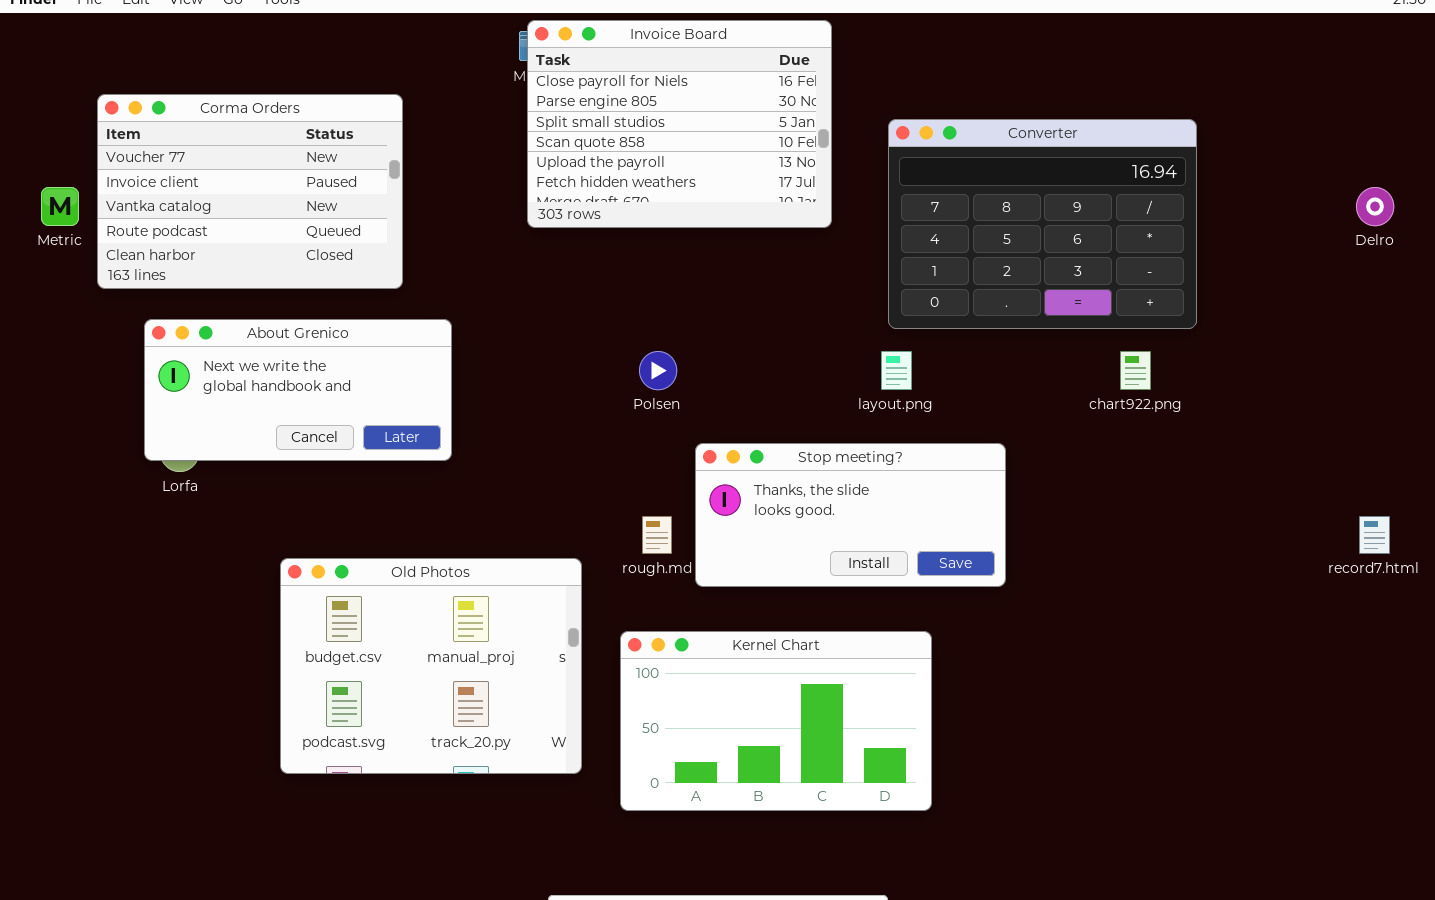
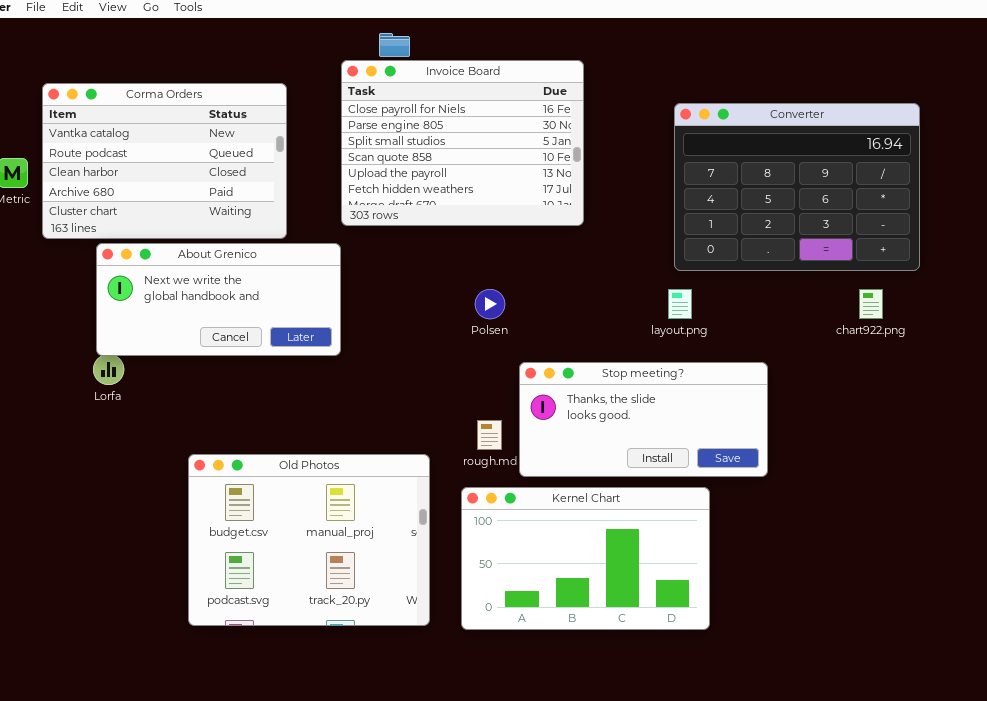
Invoice Board: [527,20,832,228] -> [341,60,584,226], moved
Corma Orders: [97,94,403,289] -> [42,83,287,239], scrolled down 2 rows
About Grenico: [144,319,452,461] -> [96,243,341,356], moved
Kernel Chart: [620,631,932,811] -> [461,487,710,630], moved

